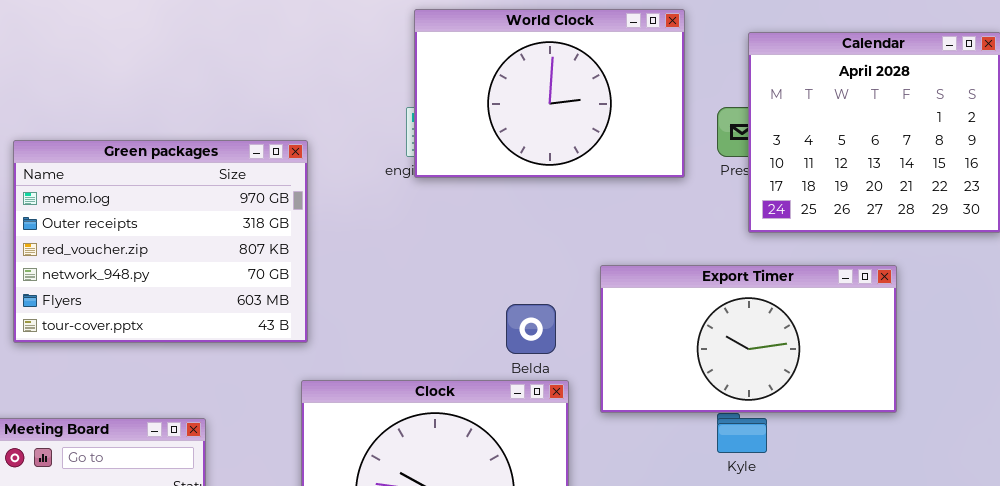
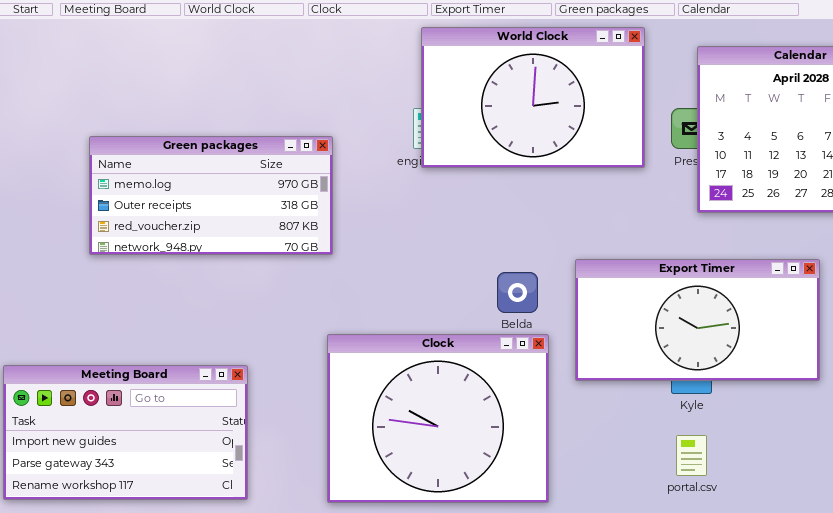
Green packages: [13,140,308,343] -> [89,136,333,255], resized
Export Timer: [600,265,897,413] -> [575,259,820,381], moved

